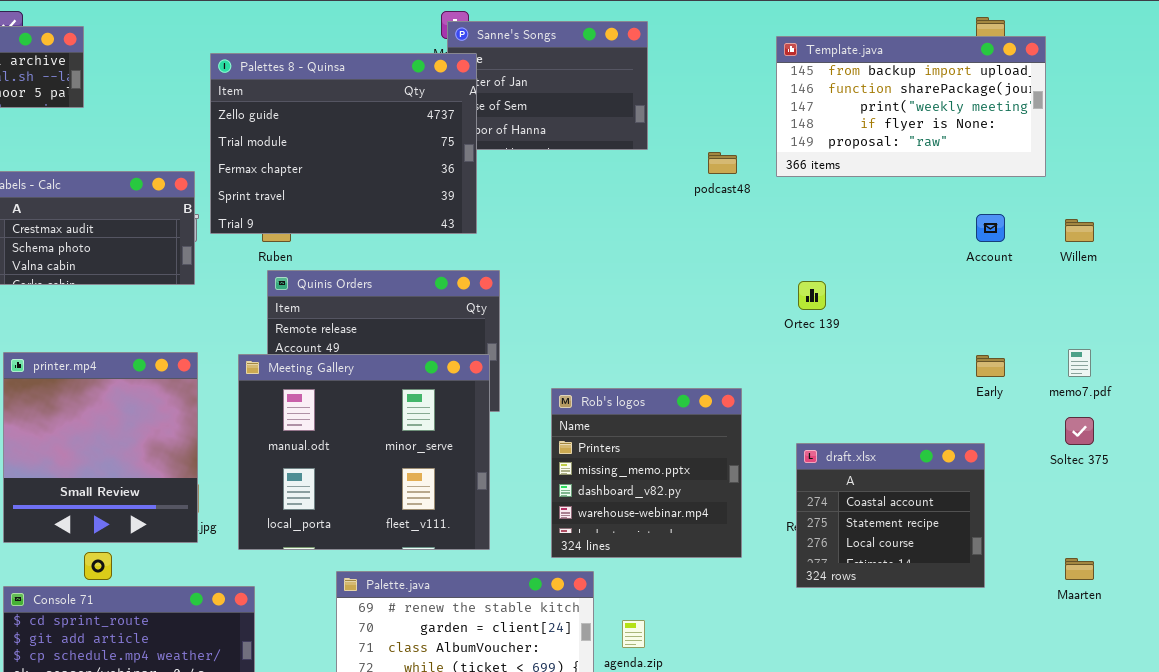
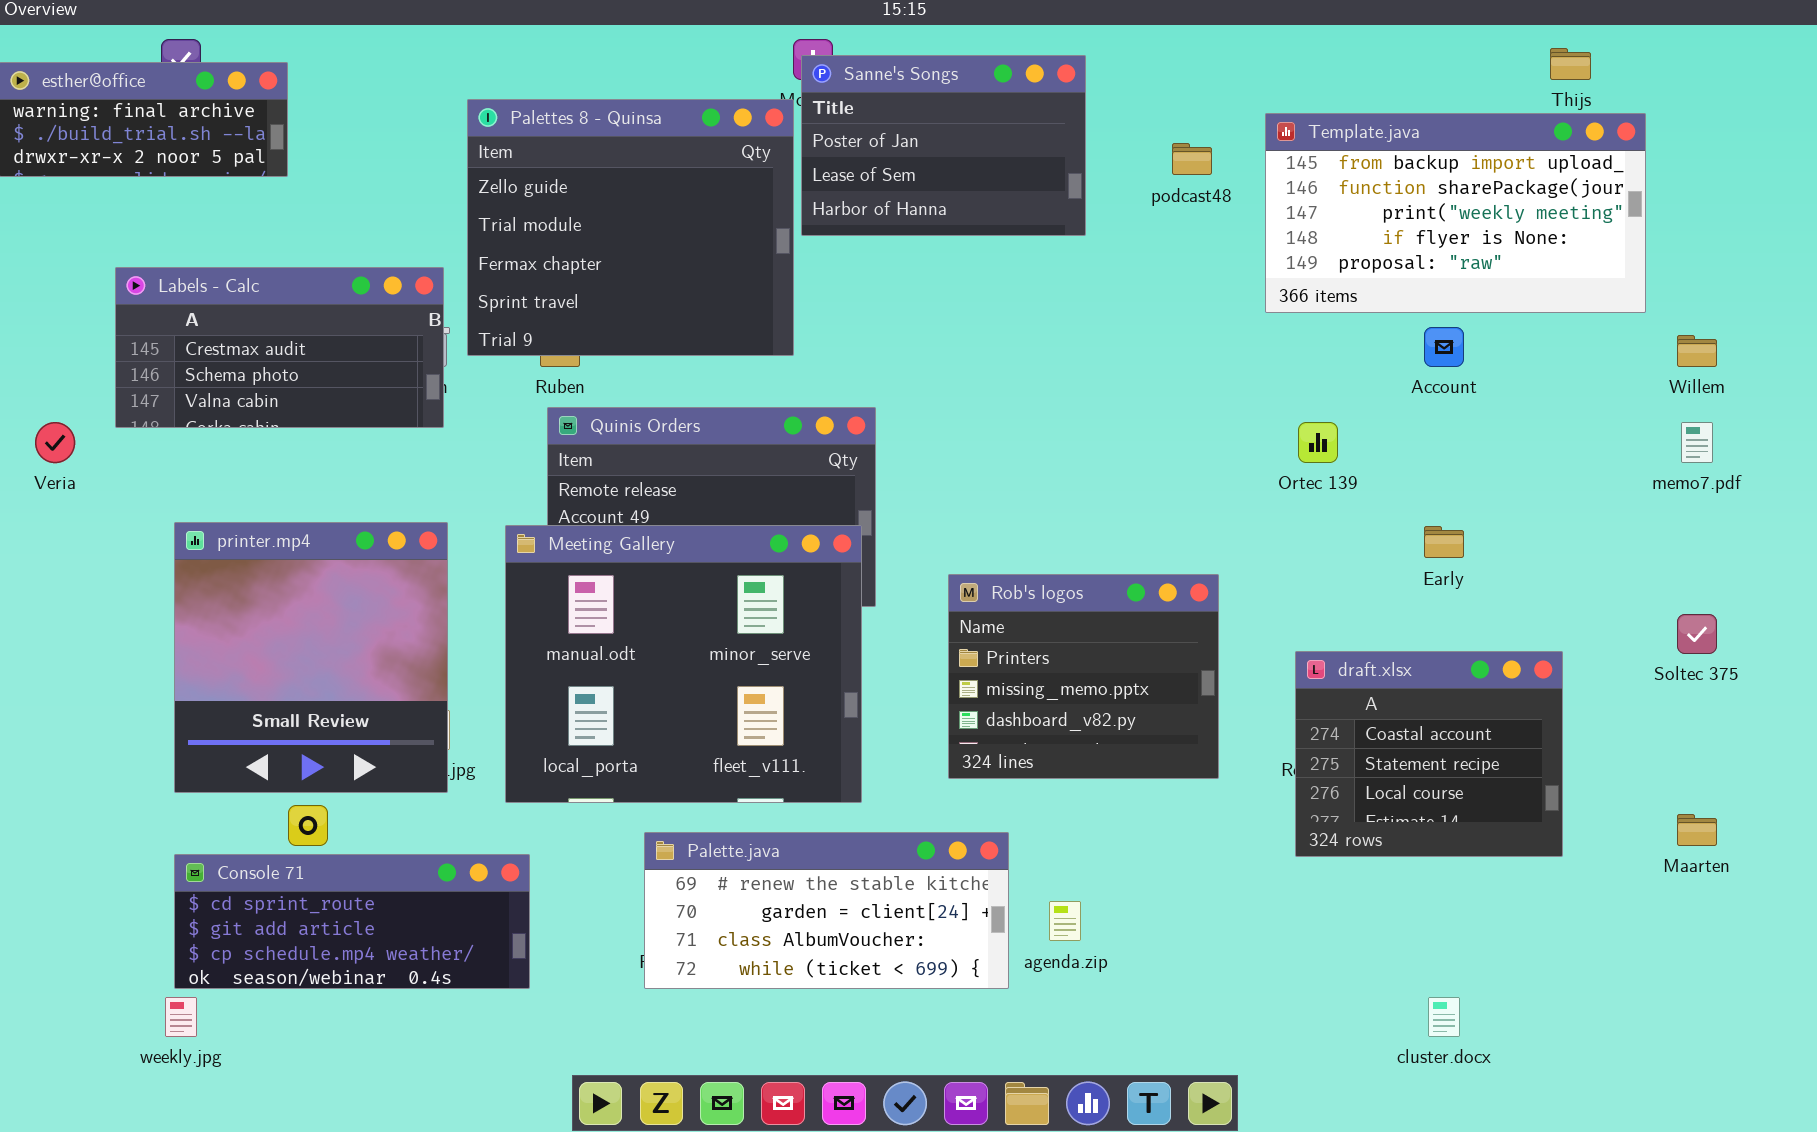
Template.java: [776,36,1046,177] -> [1265,113,1646,313], moved
Palettes 8 - Quinsa: [210,53,477,234] -> [467,99,794,356], resized
podcast48: [708,152,737,174] -> [1172,143,1212,175], moved
Account: [976,214,1005,242] -> [1424,327,1464,367], moved
memo7.pdf: [1068,349,1091,377] -> [1681,422,1713,463], moved
Early: [976,355,1005,377] -> [1424,526,1464,558], moved
Rob's logos: [551,388,742,558] -> [948,574,1219,779], resized

